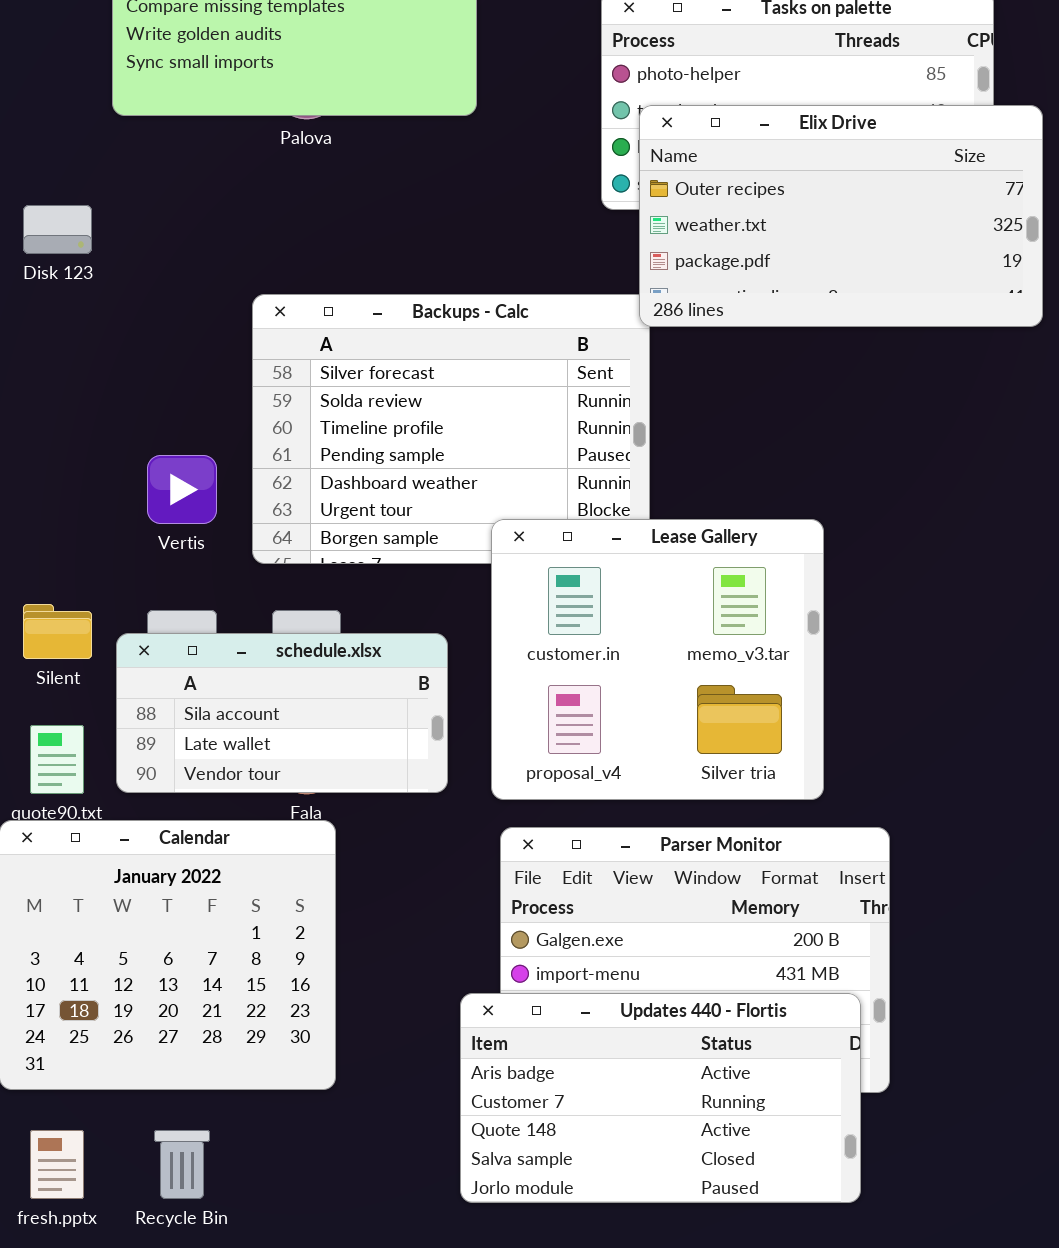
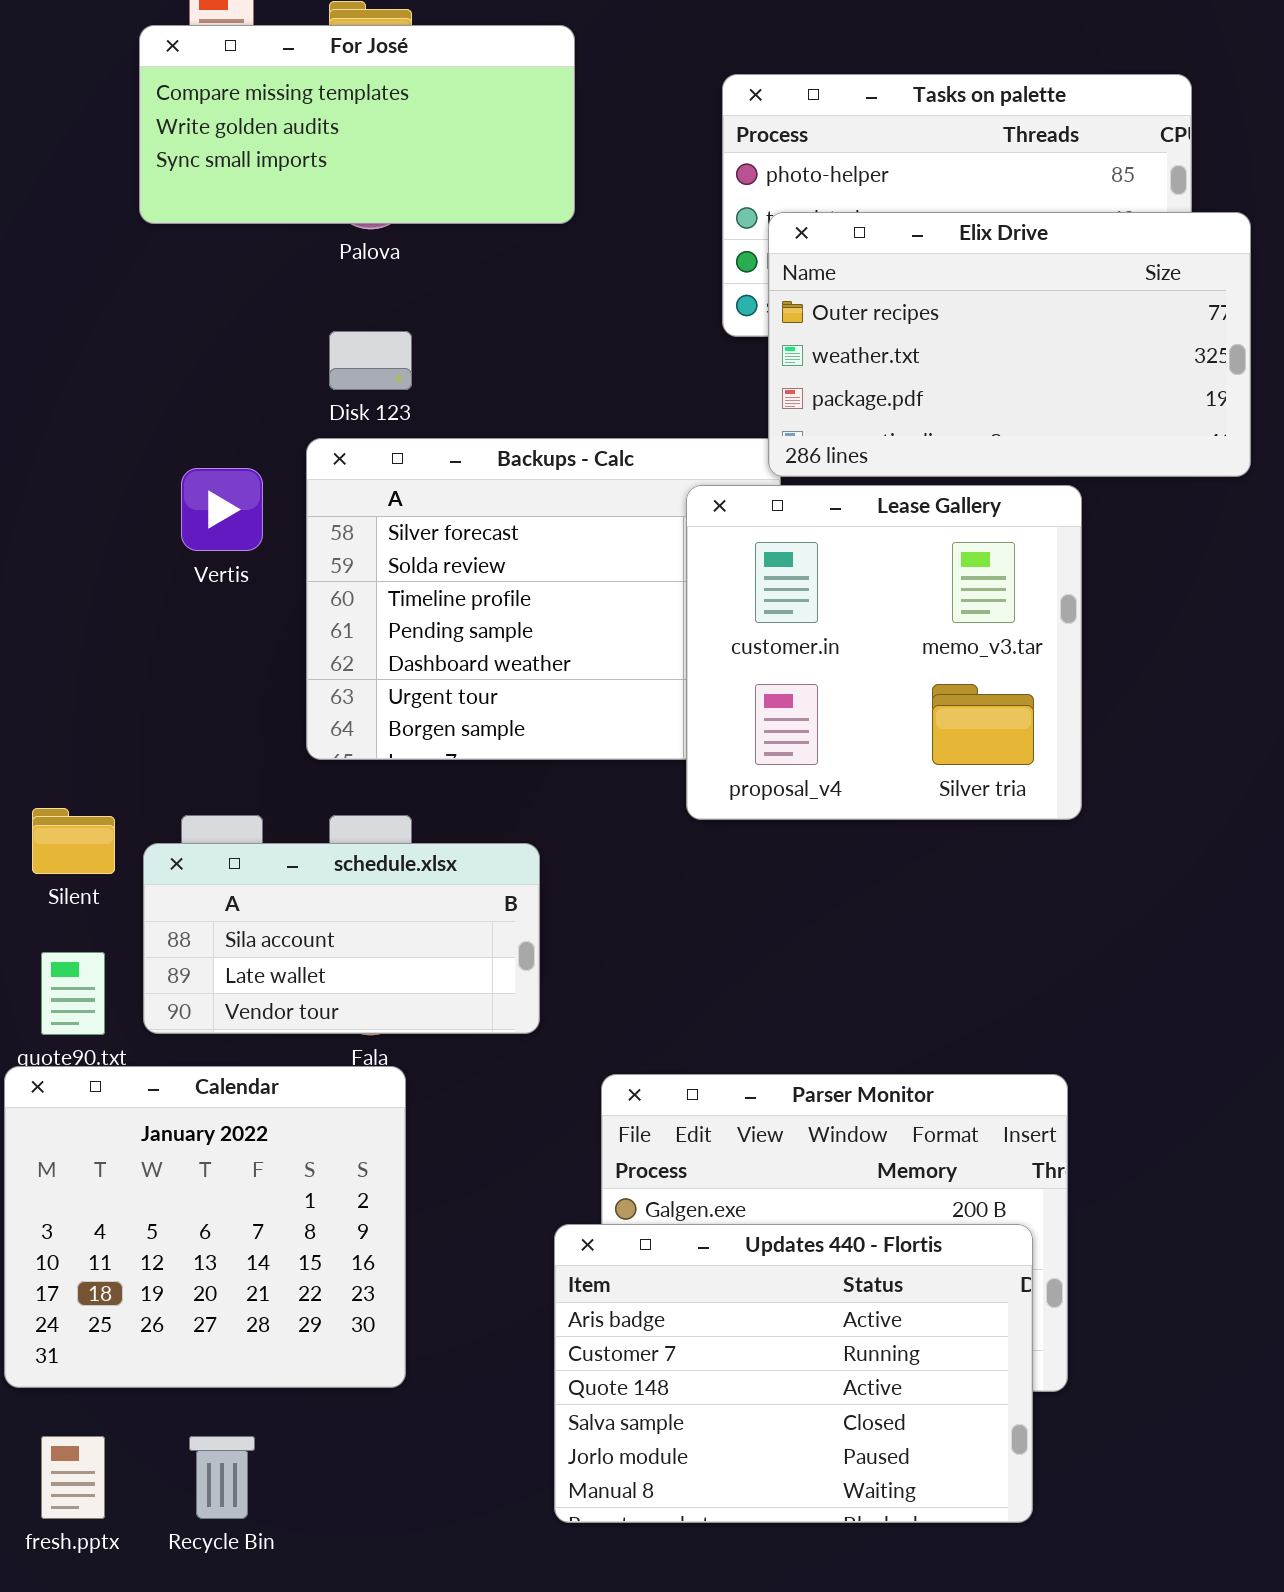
Disk 123: [23,205,92,254] -> [329,331,412,390], moved
Vertis: [147,455,217,524] -> [181,468,263,551], moved
Lease Gallery: [491,519,824,800] -> [686,485,1082,820], moved
Updates 440 - Flortis: [460,993,861,1203] -> [554,1224,1033,1523], resized

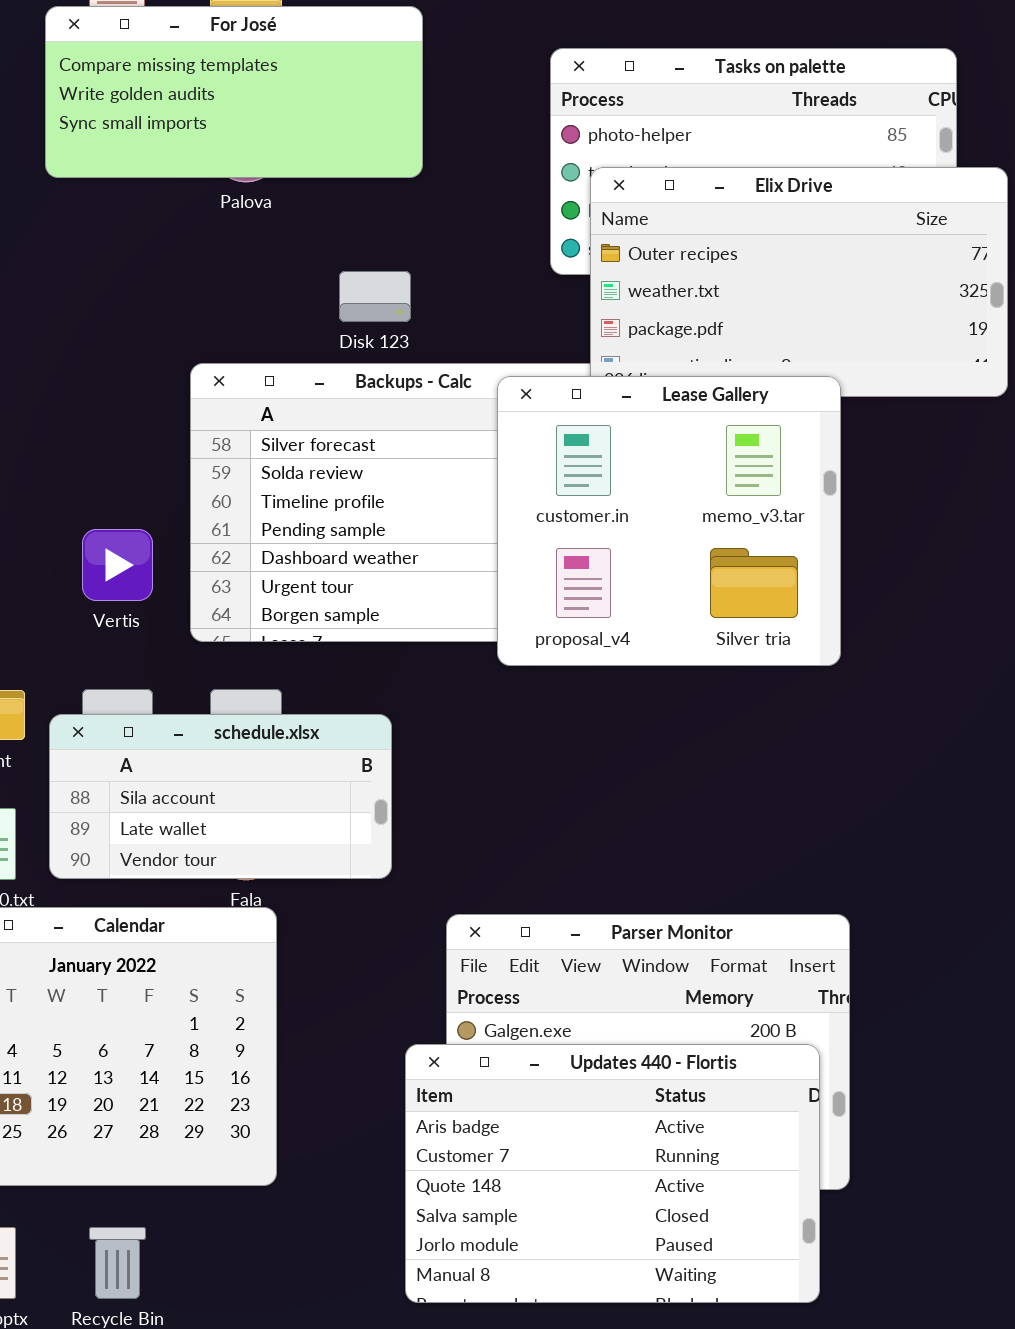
Disk 123: [329,331,412,390] -> [339,271,411,322], moved
Vertis: [181,468,263,551] -> [82,529,153,601], moved
Lease Gallery: [686,485,1082,820] -> [497,376,841,666], moved

